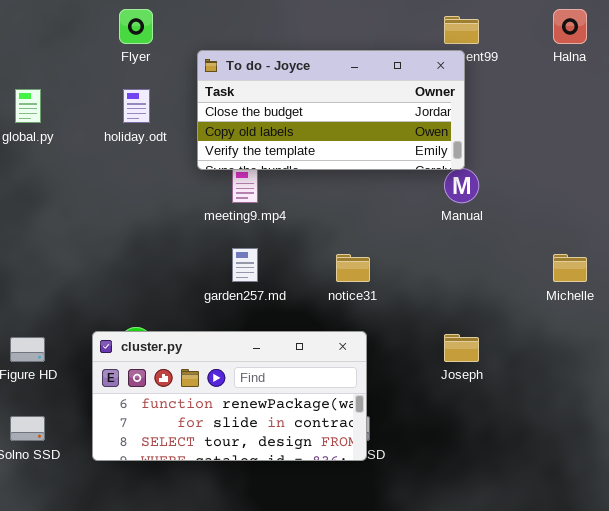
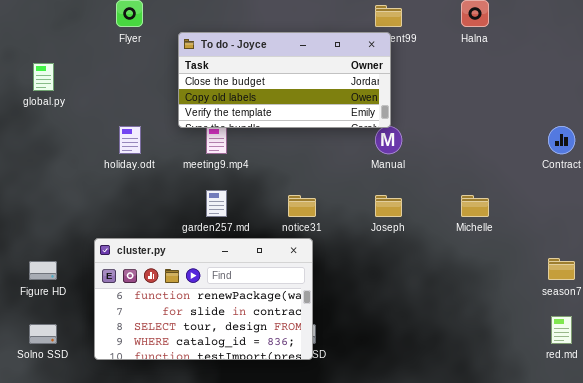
holiday.odt: [123,89,150,123] -> [119,126,141,154], moved
cluster.py: [92,331,367,461] -> [94,238,313,360], resized
Joseph: [444,334,479,362] -> [375,195,402,217], moved

